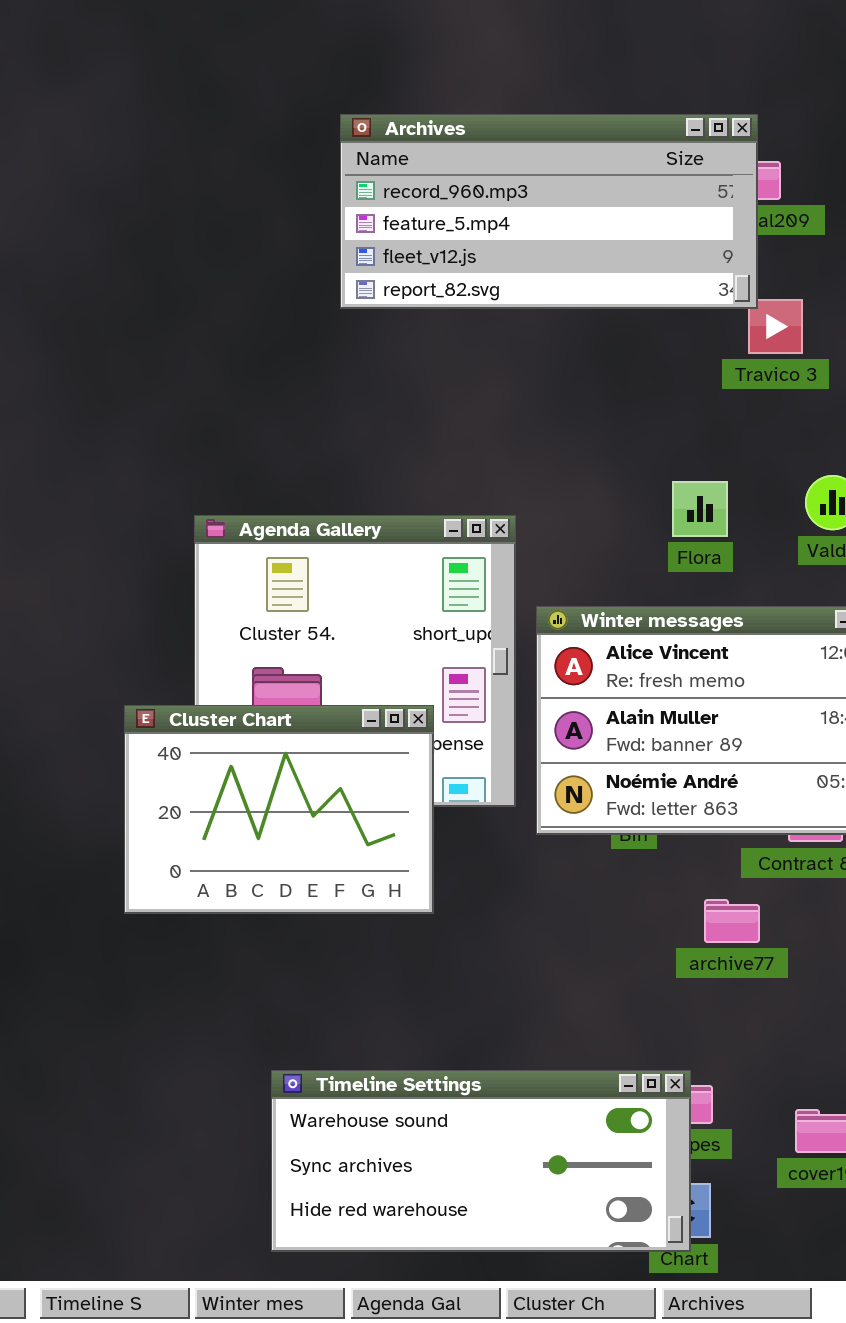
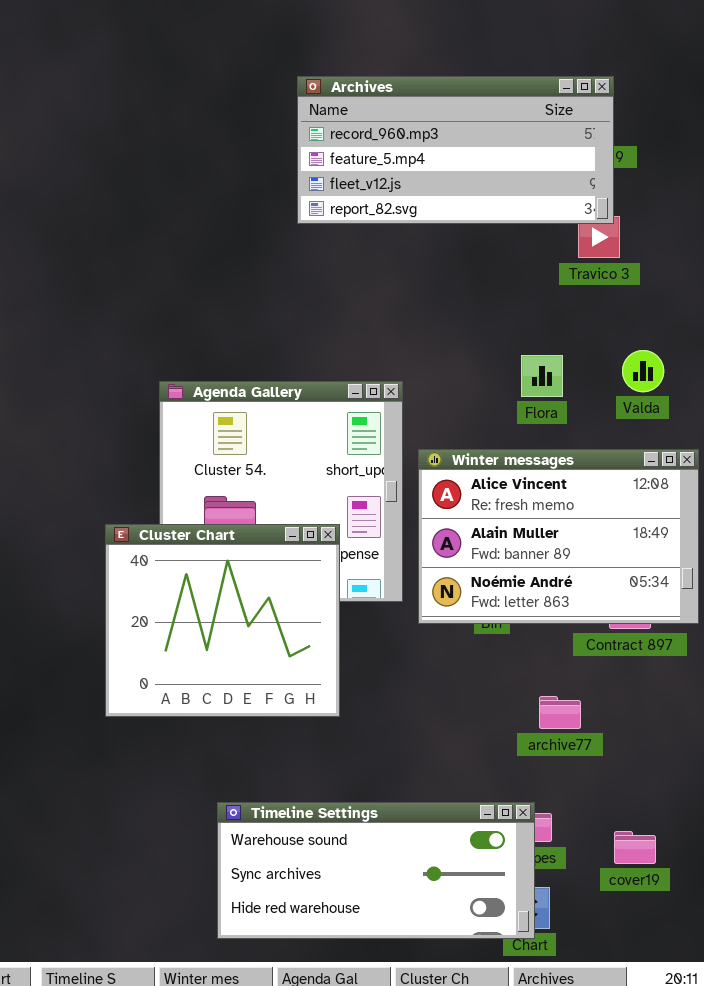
Archives: [340,114,758,309] -> [297,76,614,224], moved
Cluster Chart: [124,705,434,914] -> [105,524,340,717], resized
archive77: [704,899,760,943] -> [539,696,581,729], moved

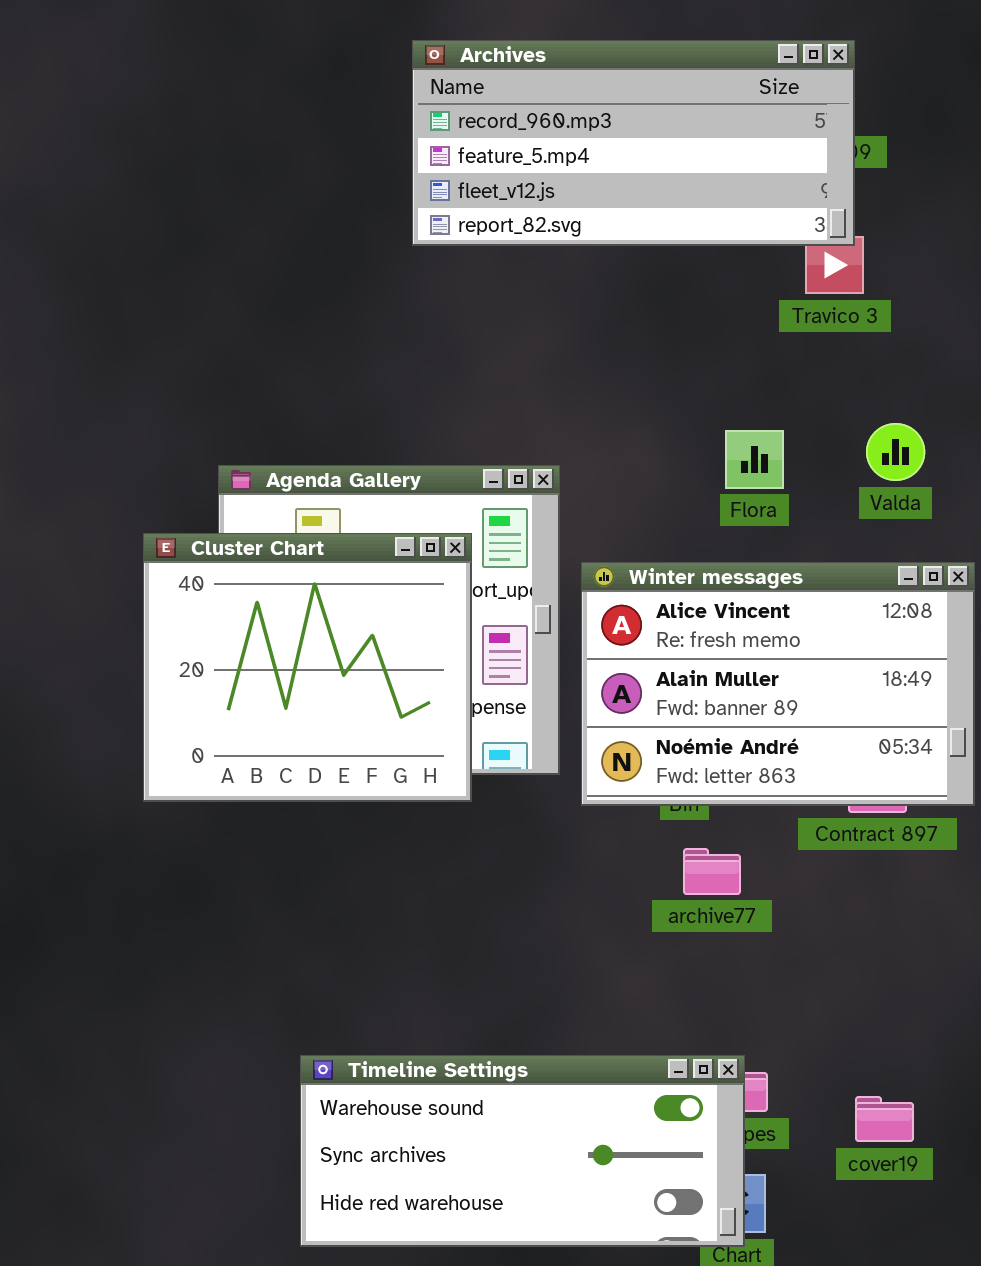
Cluster Chart: [105,524,340,717] -> [143,533,472,802], moved
archive77: [539,696,581,729] -> [683,848,741,895], moved

